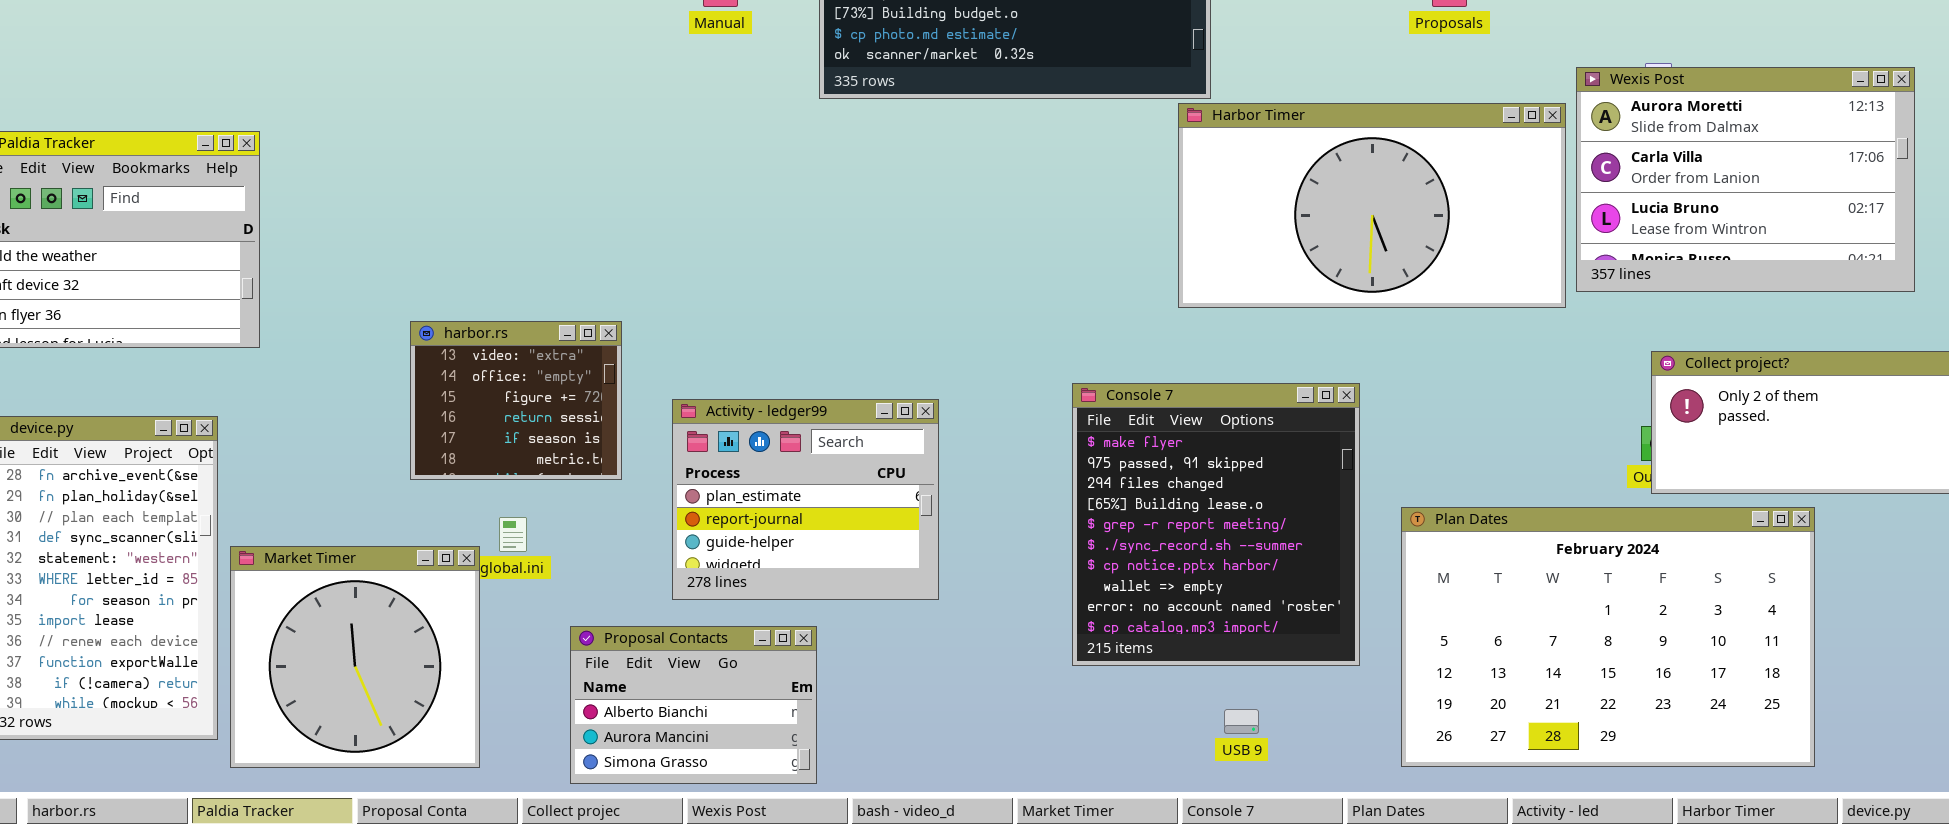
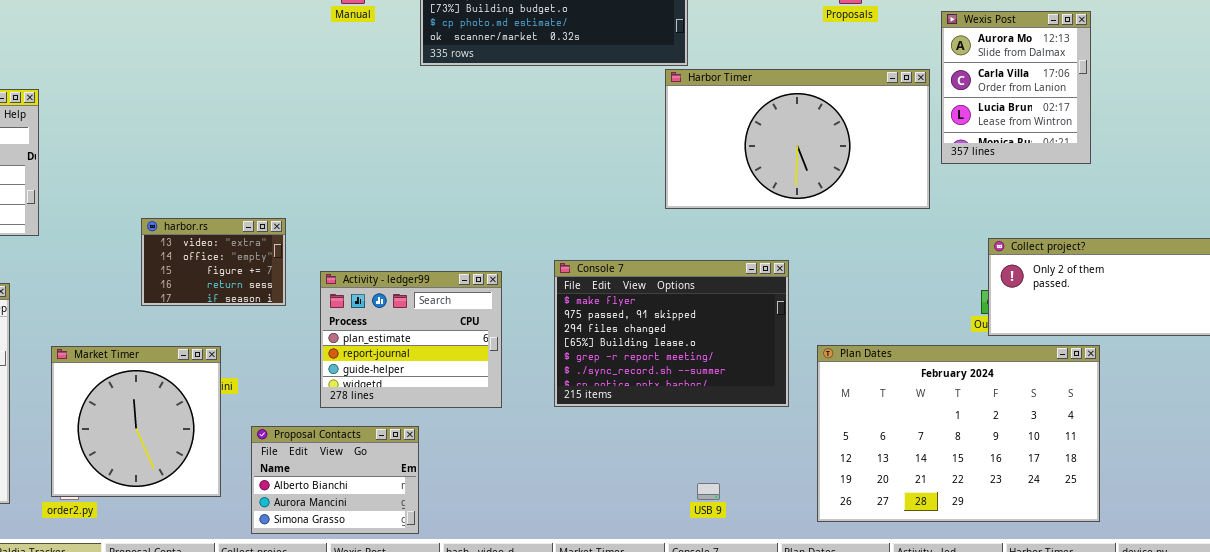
Wexis Post: [1576,67,1915,292] -> [941,11,1091,164], moved, resized
harbor.rs: [410,321,622,480] -> [141,218,286,306], resized
Console 7: [1072,383,1360,666] -> [554,260,789,407], resized
Market Timer: [230,546,480,768] -> [51,346,221,497], moved

